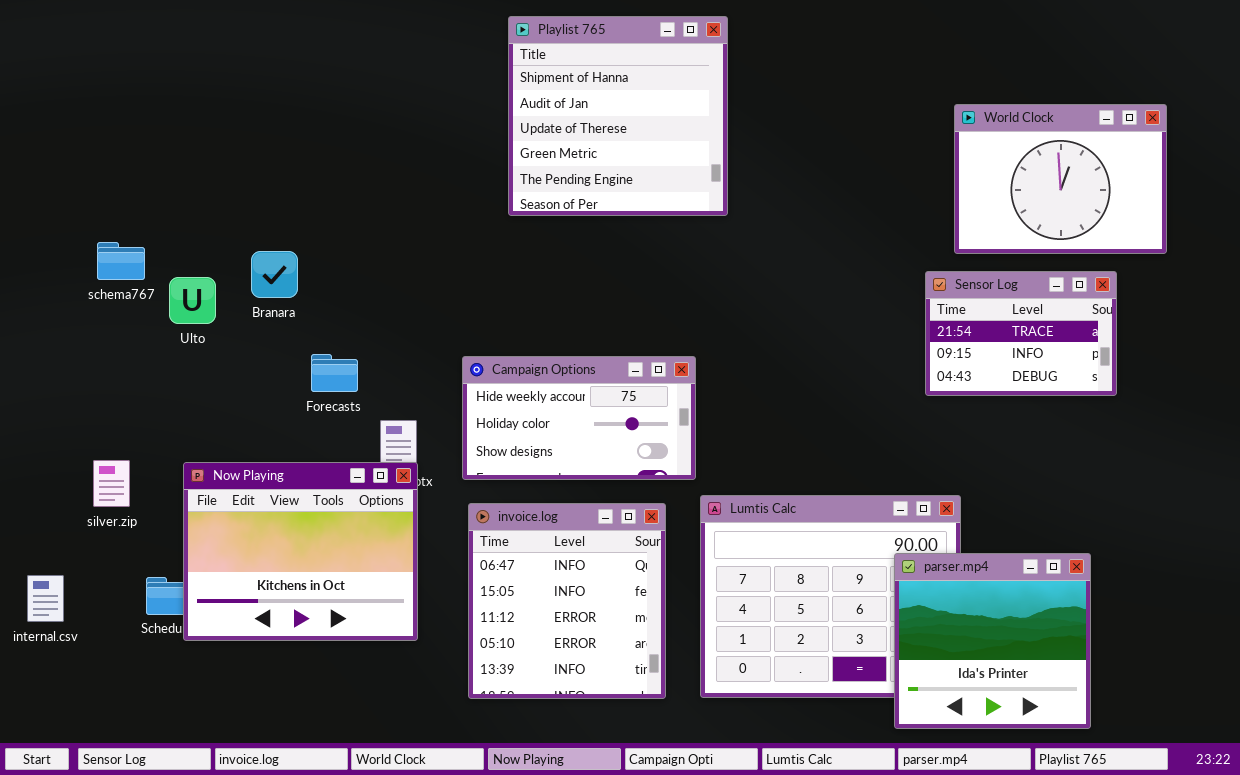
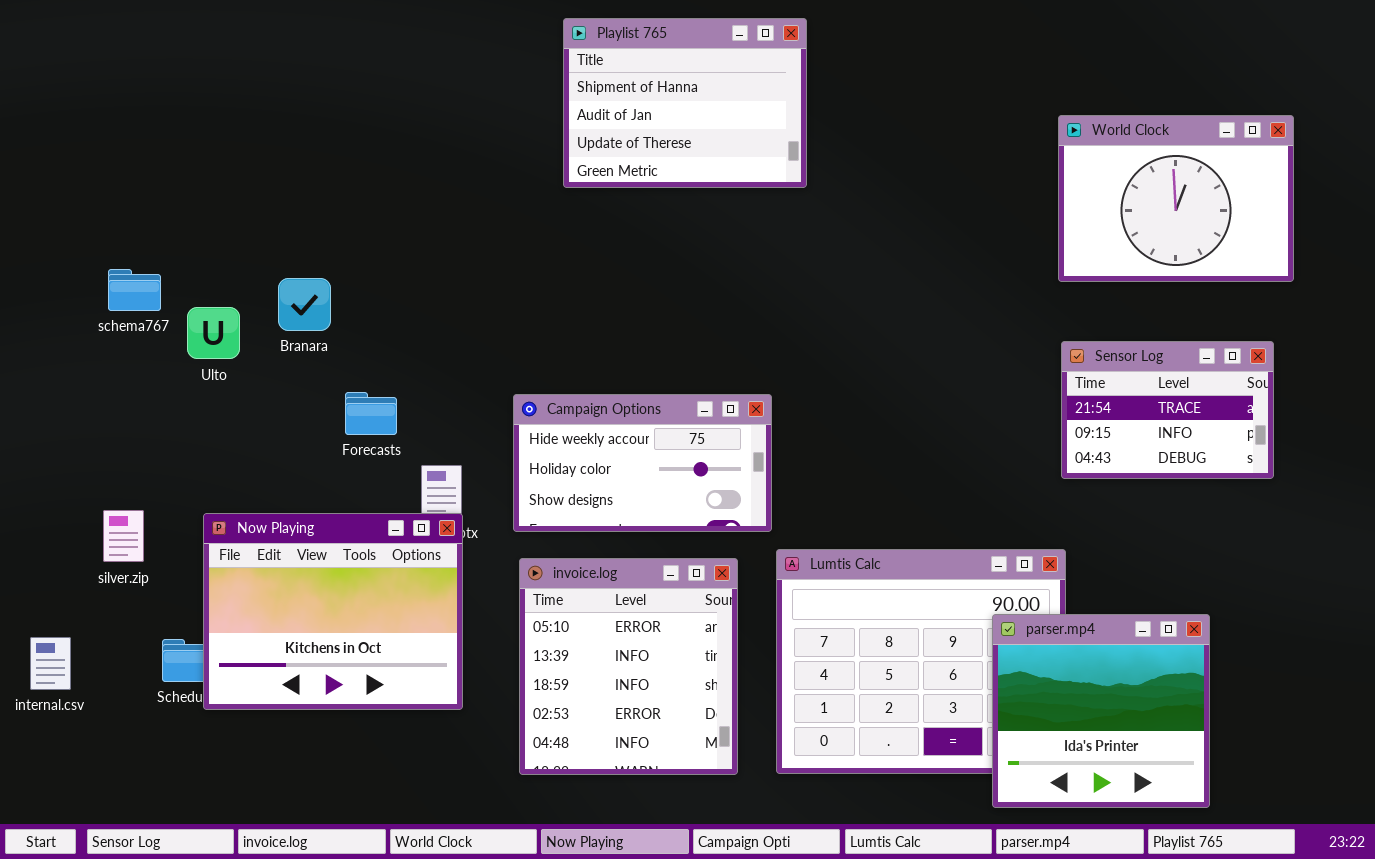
Playlist 765: [508,16,728,216] -> [563,18,807,188], resized
Sensor Log: [925,271,1117,396] -> [1061,341,1274,479], moved
invoice.log: [468,503,666,699] -> [519,558,738,775], scrolled down 3 rows

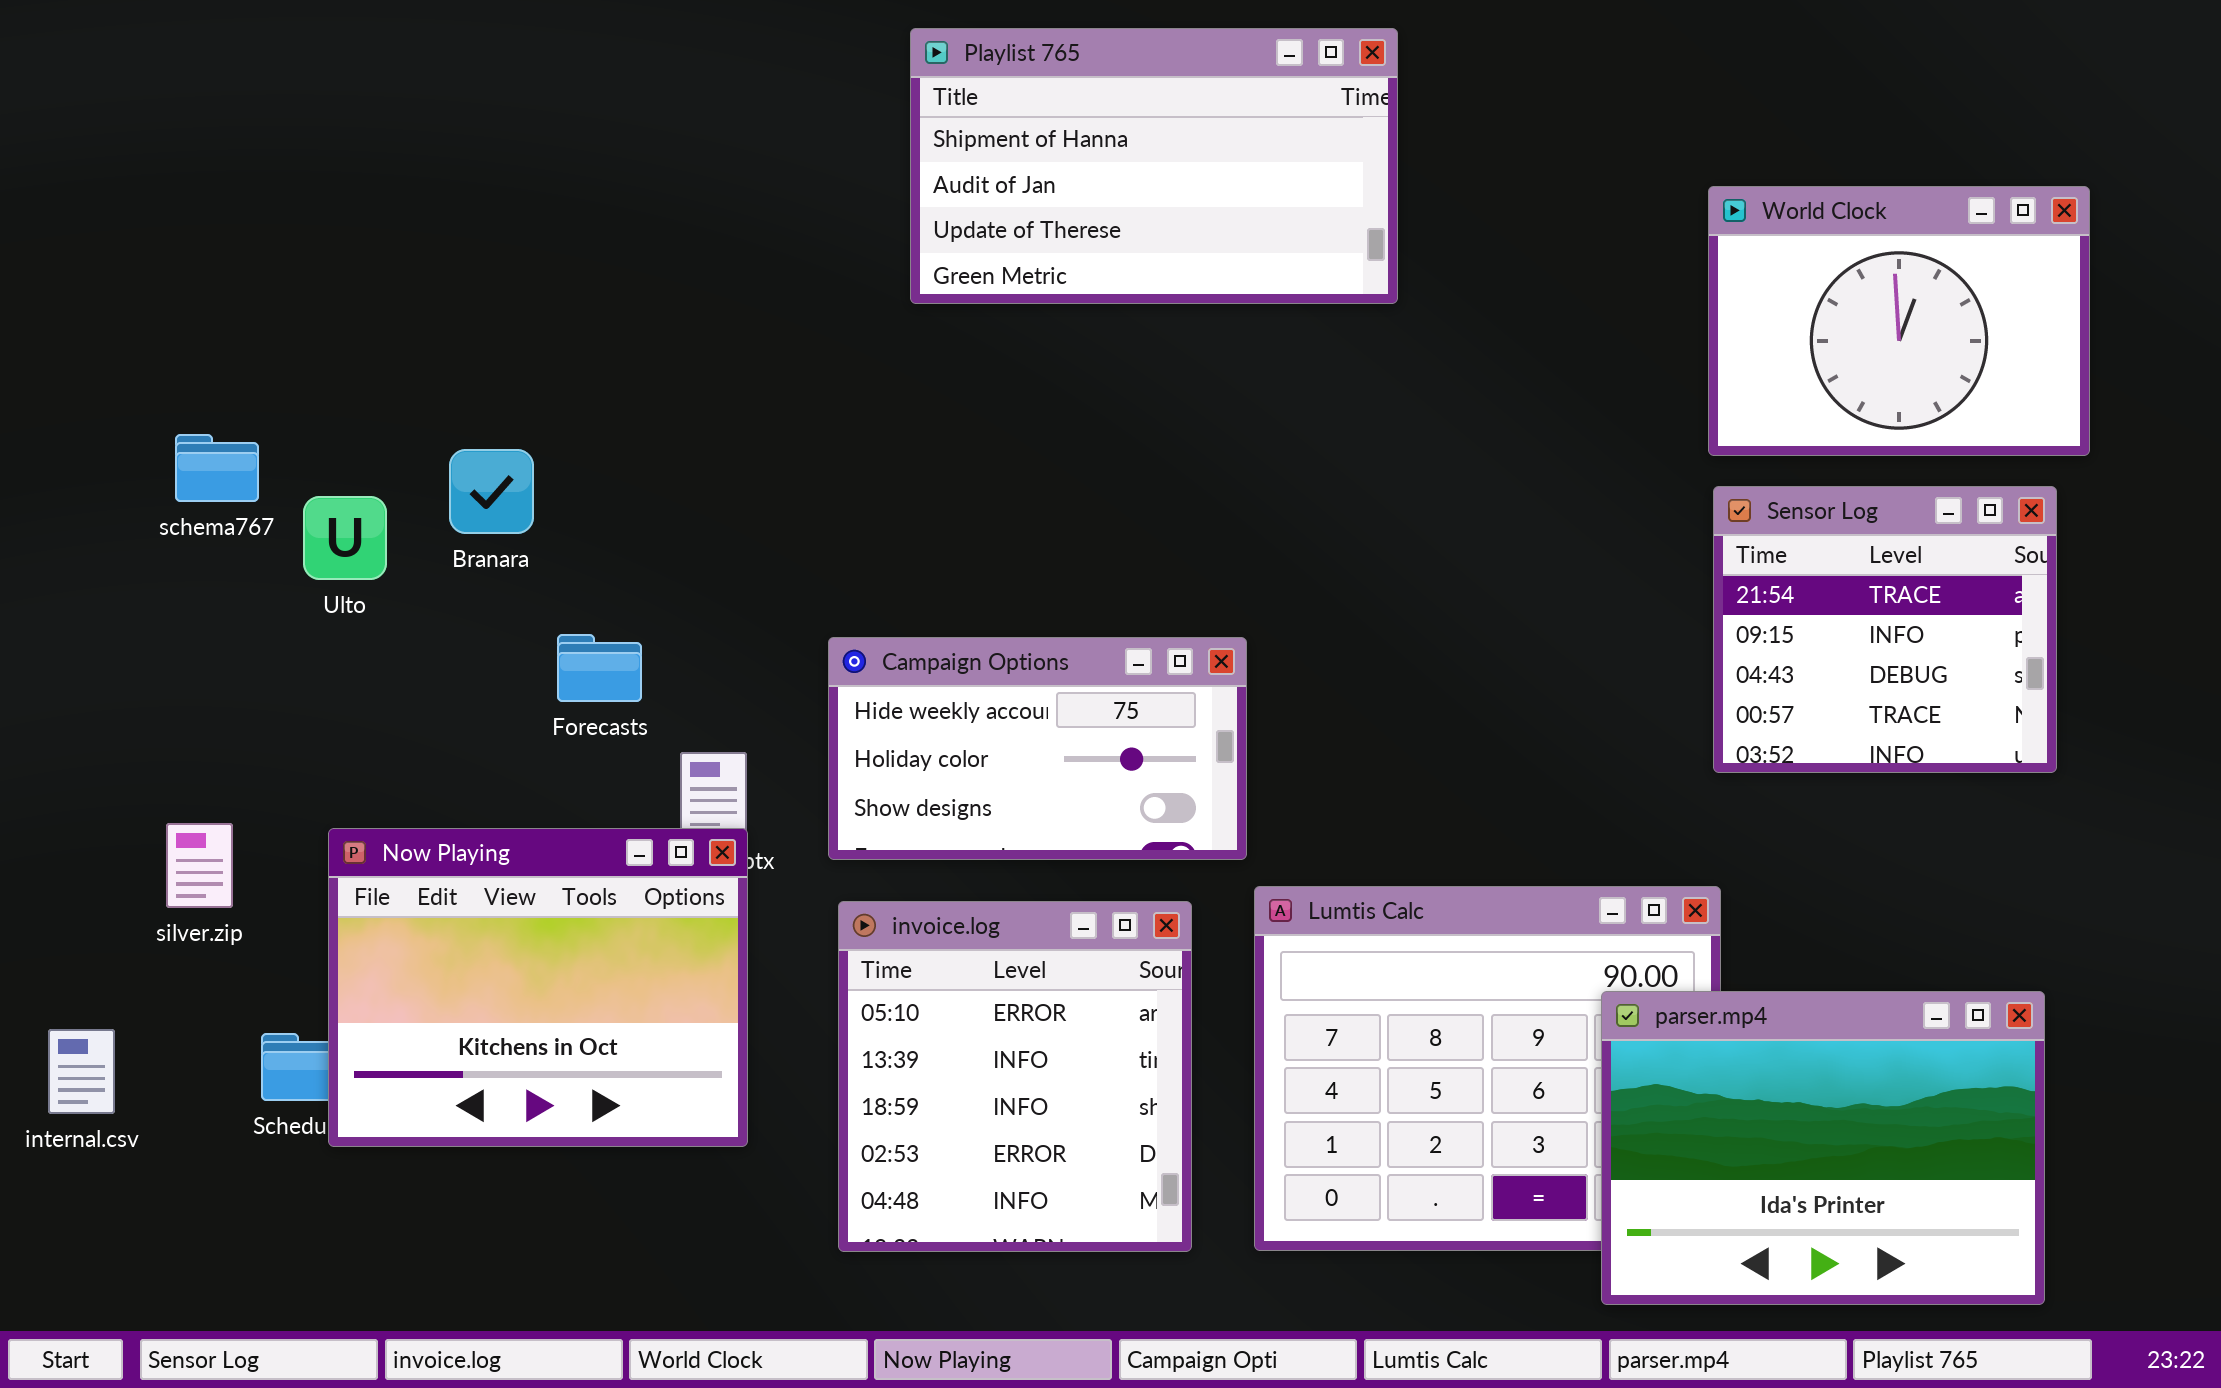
Playlist 765: [563,18,807,188] -> [910,28,1398,304], resized
Sensor Log: [1061,341,1274,479] -> [1713,486,2057,773], resized
parser.mp4: [992,614,1210,808] -> [1601,991,2045,1305], resized

